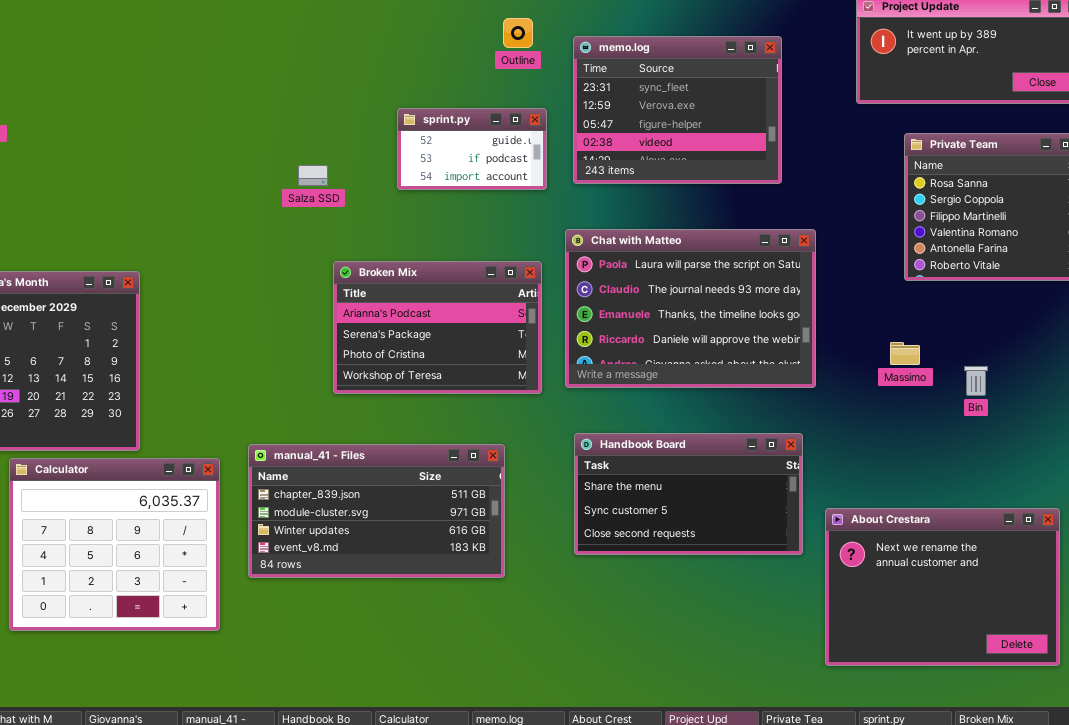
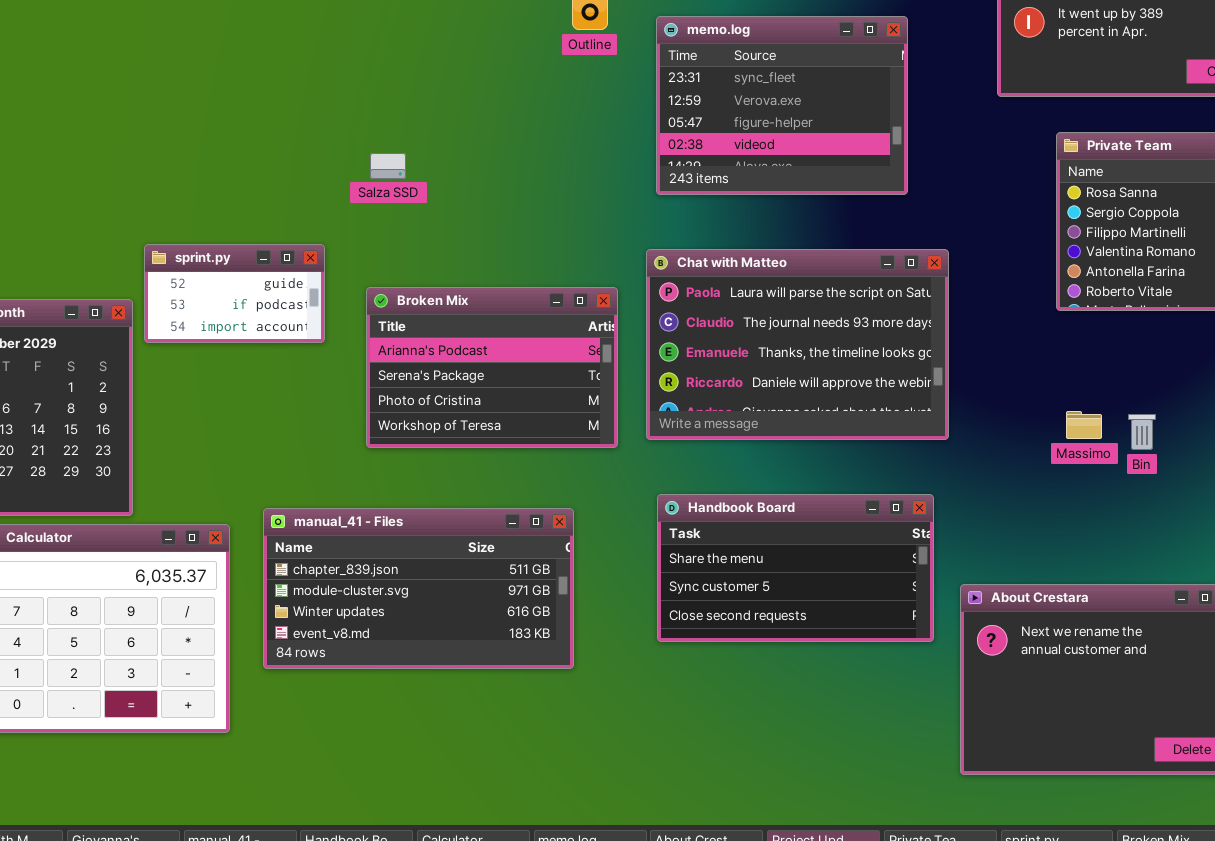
sprint.py: [397,108,547,190] -> [144,244,325,343], moved
Salza SSD: [298,165,328,186] -> [370,153,406,179], moved
Massimo: [890,342,920,365] -> [1066,411,1102,439], moved

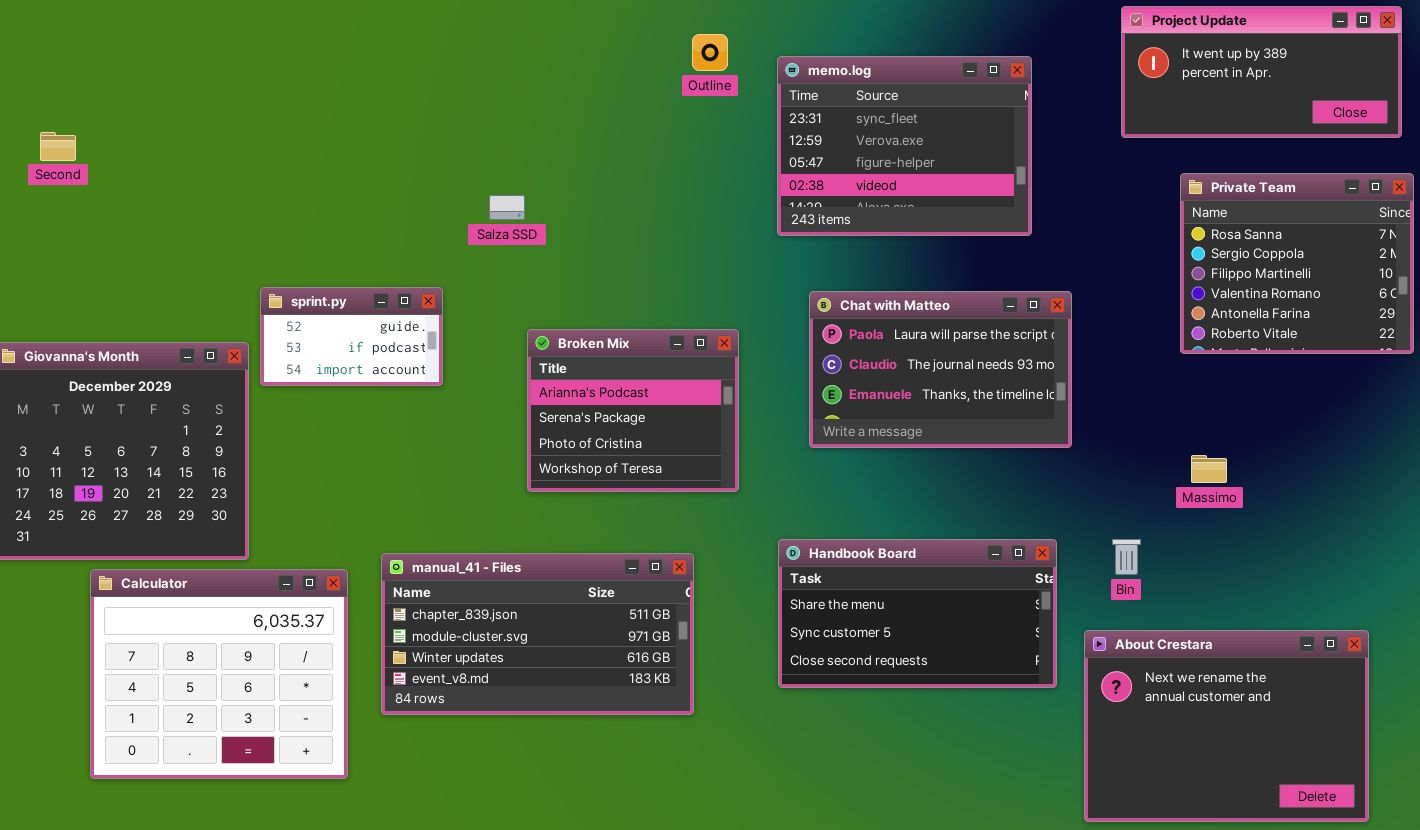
Chat with Matteo: [646,249,949,440] -> [809,291,1072,448], resized
Broken Mix: [366,287,618,448] -> [527,329,739,492], resized
Bin: [1128,414,1156,450] -> [1112,539,1141,575], moved

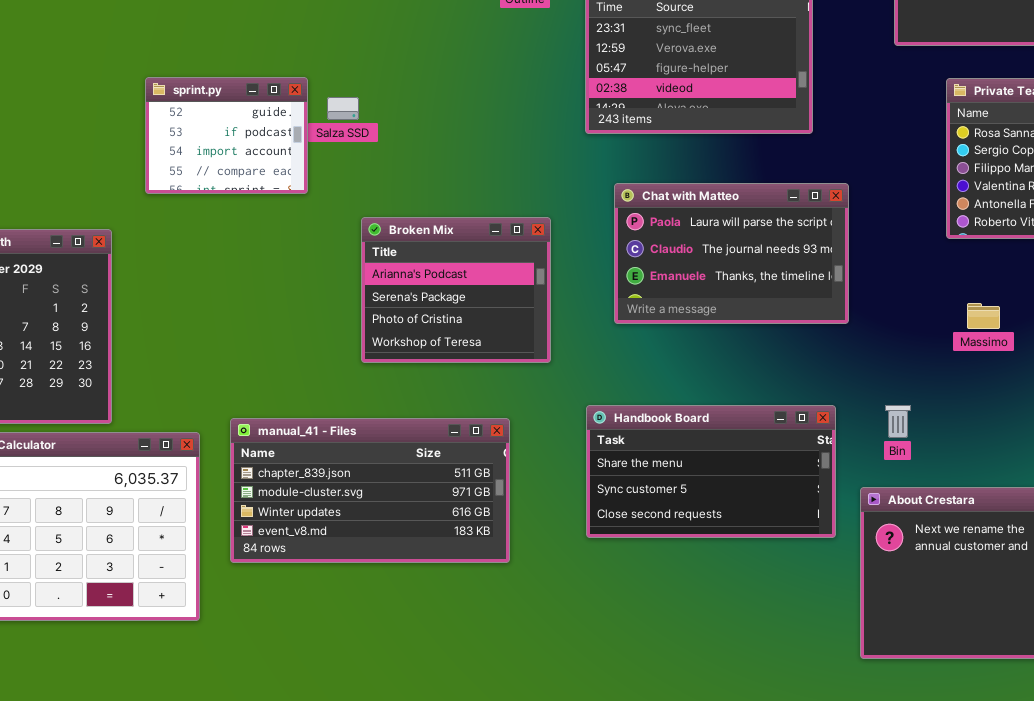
sprint.py: [260,287,443,386] -> [145,77,308,194], moved, resized
Massimo: [1191,455,1227,483] -> [967,303,1000,329], moved

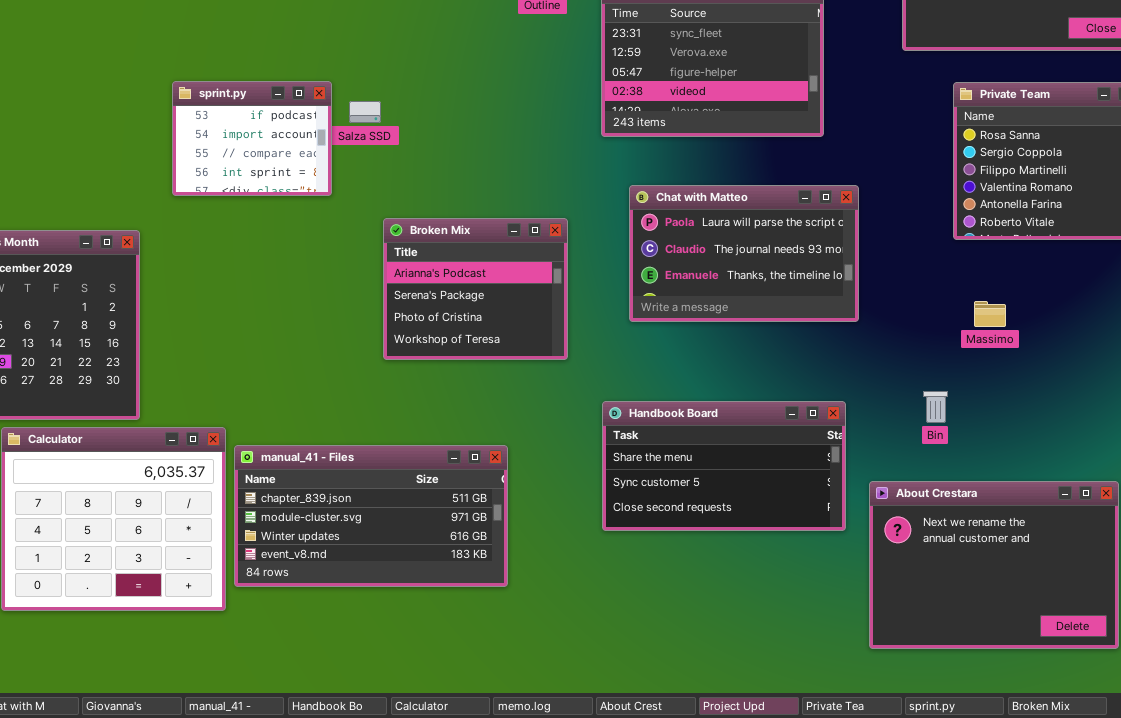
sprint.py: [145,77,308,194] -> [172,81,332,196], scrolled down 1 row
Bin: [885,405,911,438] -> [923,391,948,423], moved
manual_41 - Files: [230,418,510,563] -> [234,445,508,587], moved

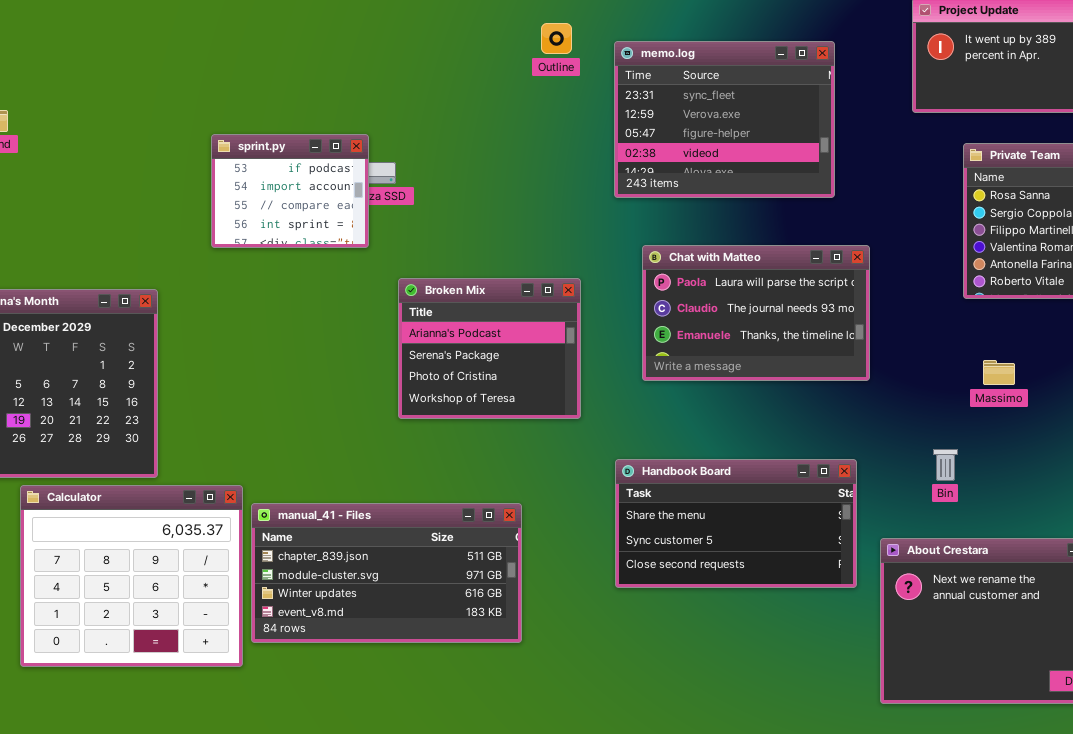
sprint.py: [172,81,332,196] -> [211,134,369,248], moved

